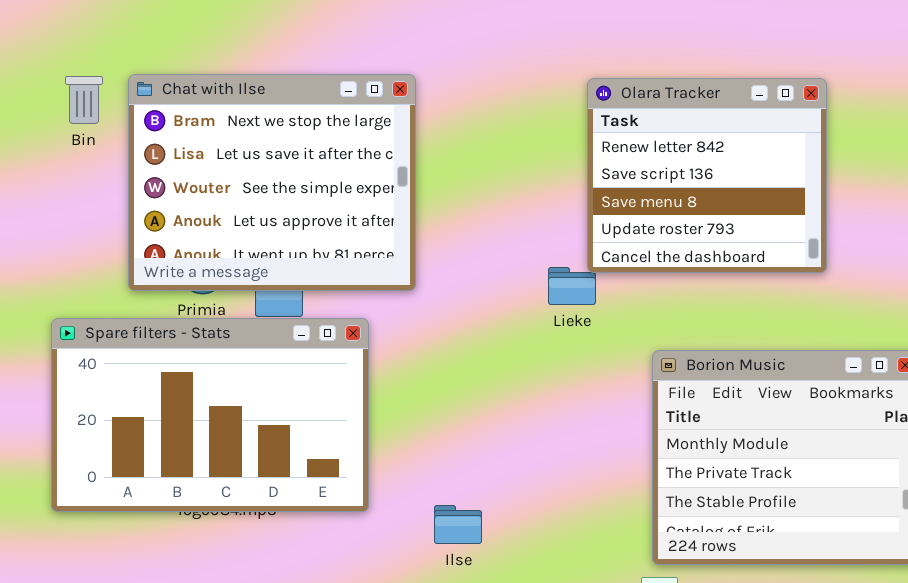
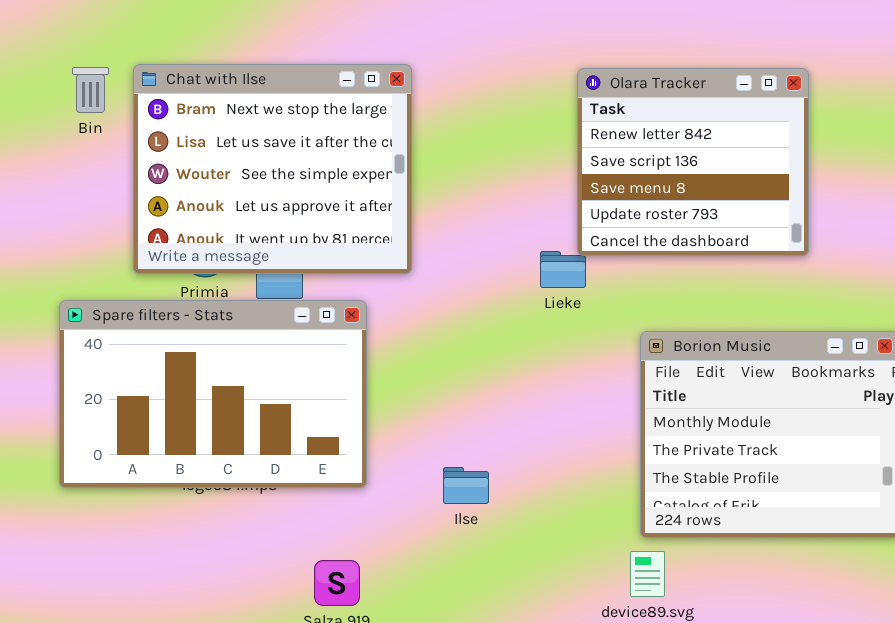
Ilse: [434,505,482,544] -> [443,467,489,504], moved

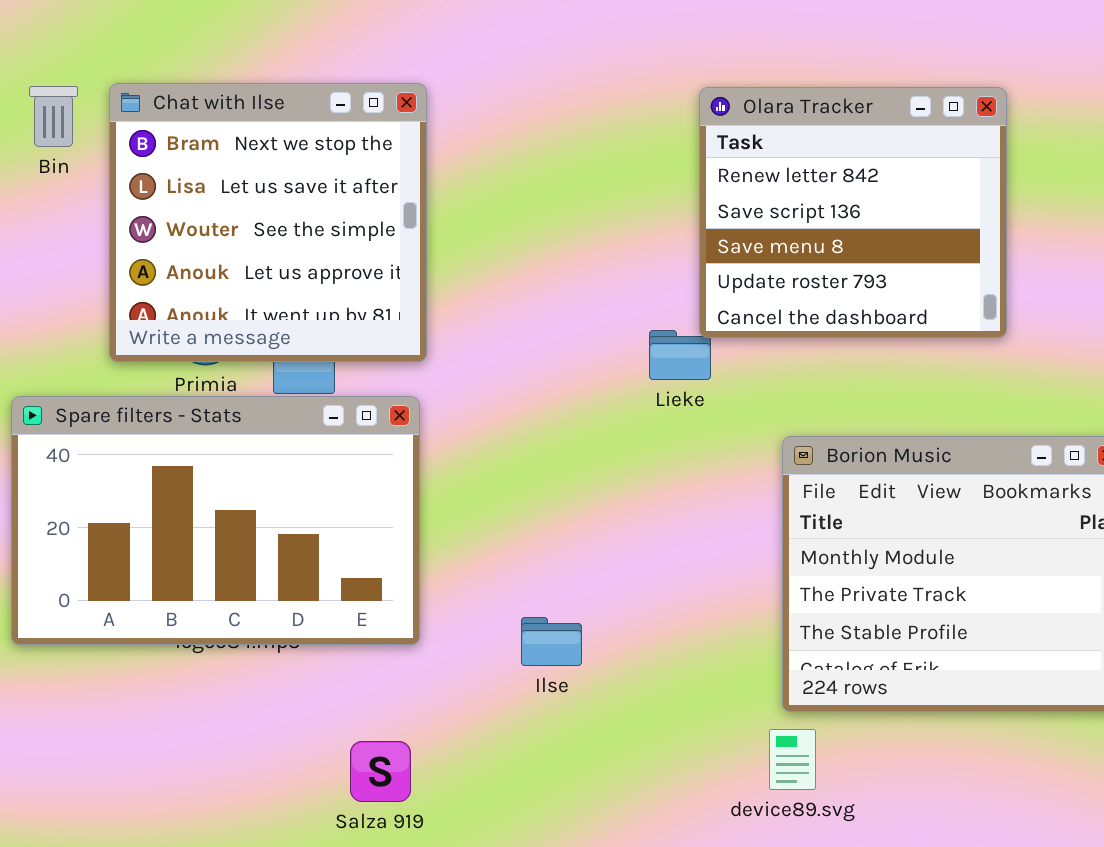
Chat with Ilse: [133,64,412,274] -> [109,83,427,362], resized

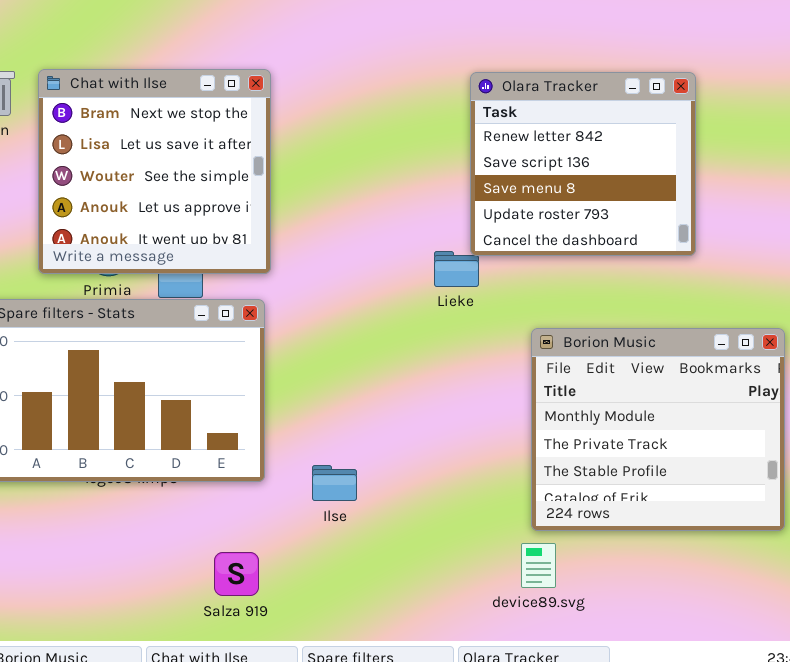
Ilse: [521,617,582,666] -> [312,465,357,501], moved

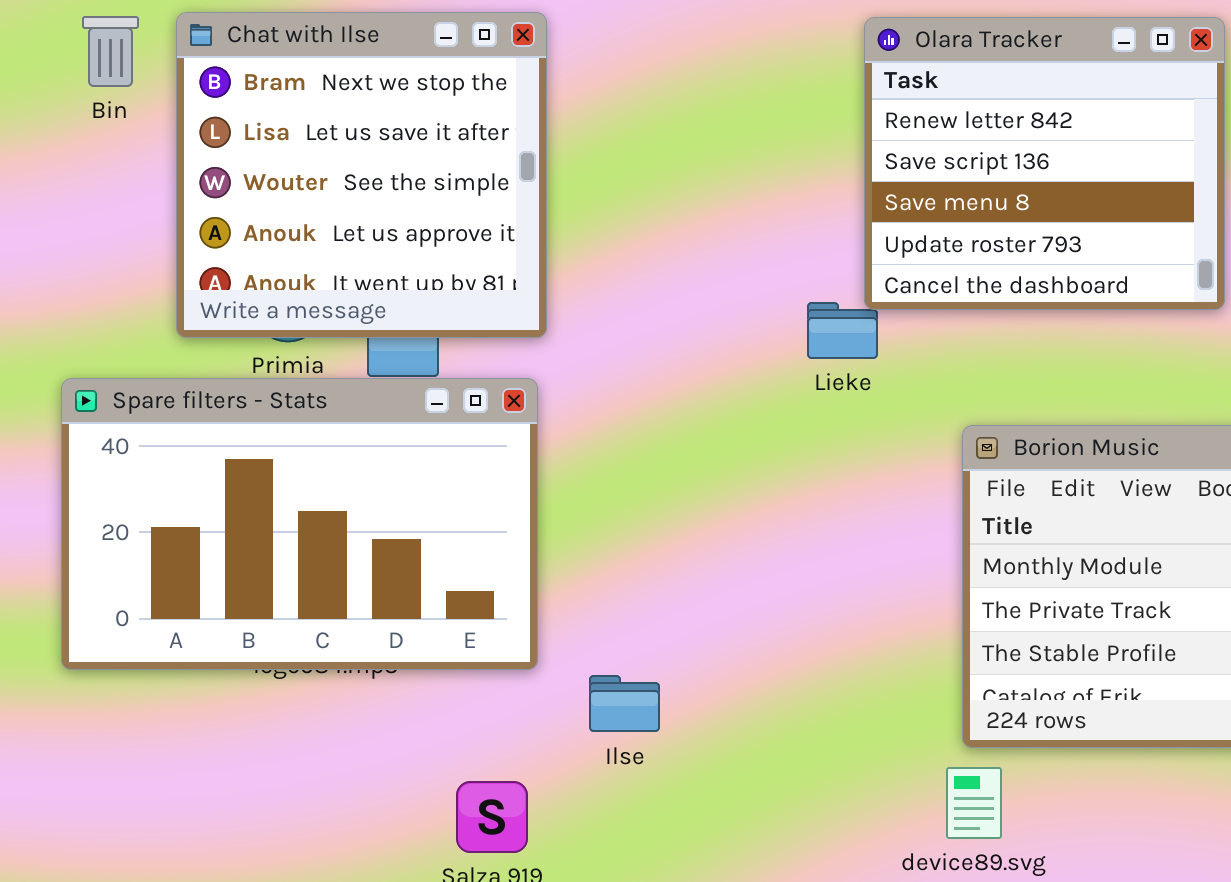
Ilse: [312,465,357,501] -> [589,675,660,732], moved

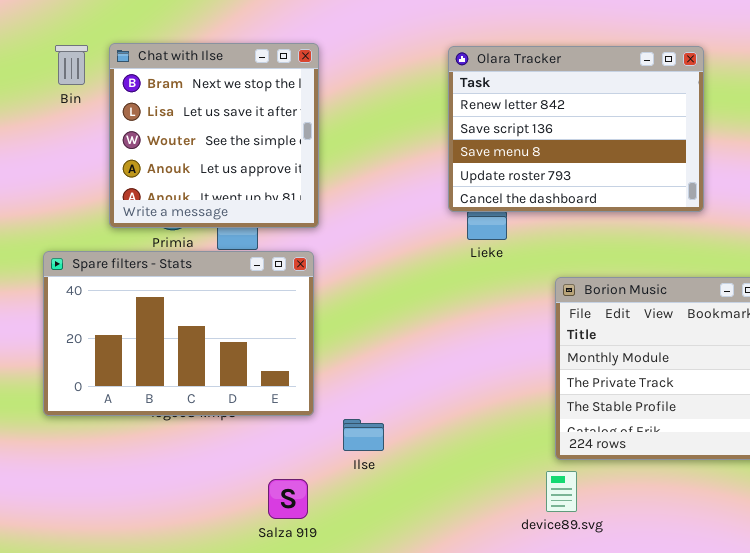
Olara Tracker: [864,17,1225,310] -> [448,46,704,212], resized

